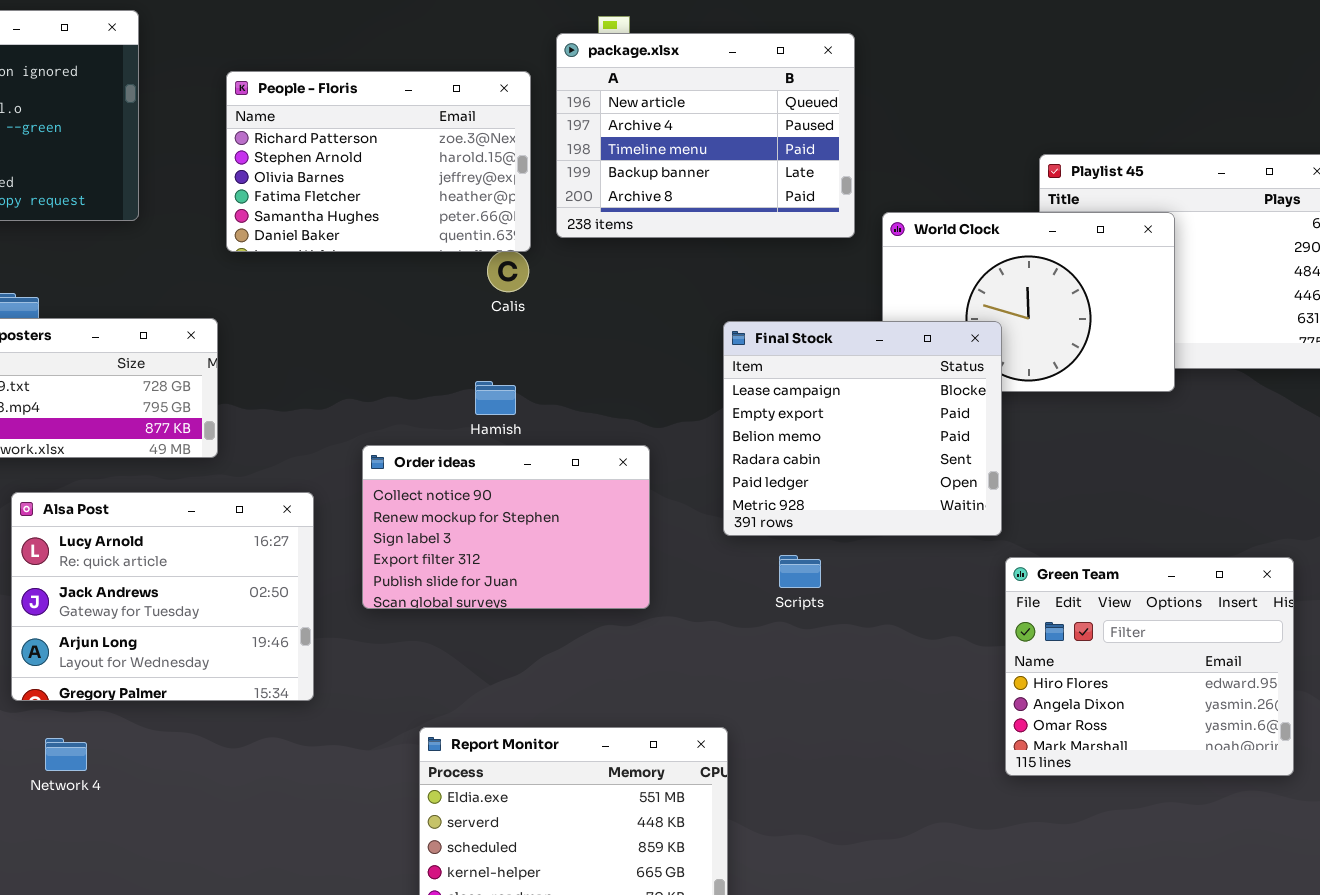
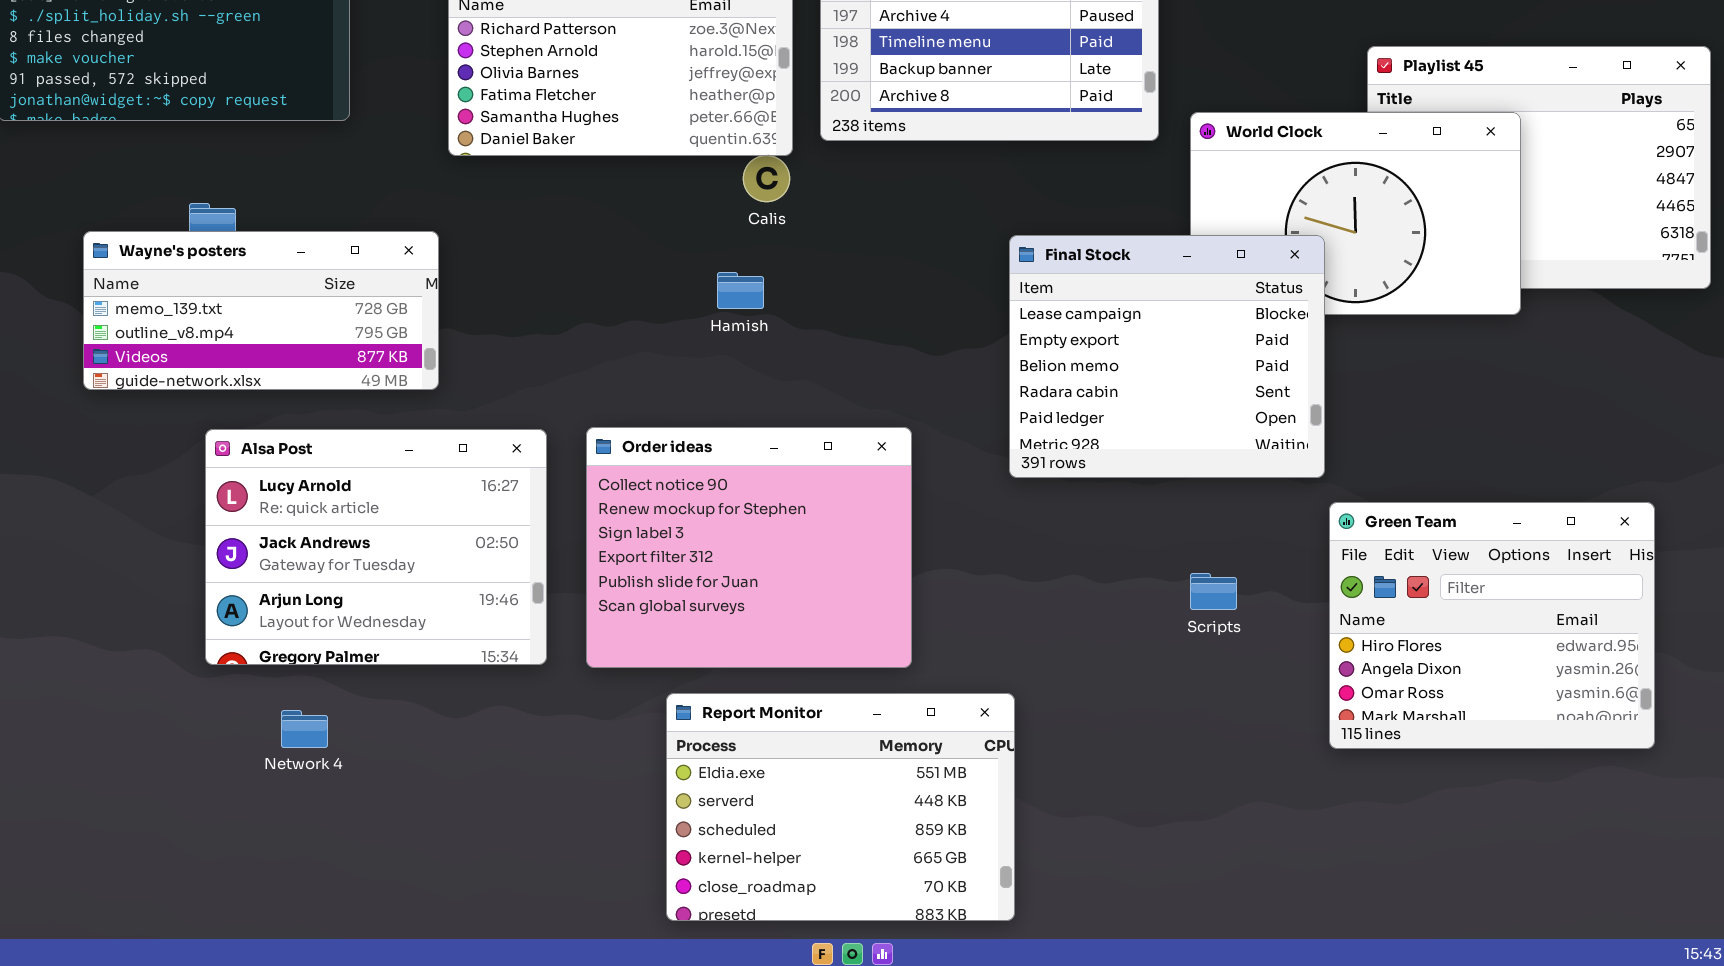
Hamish: [475,381,516,415] -> [717,272,764,309], moved
Order ideas: [362,445,650,609] -> [586,427,912,668], moved, resized
Scripts: [779,555,821,588] -> [1190,573,1237,610], moved
Network 4: [45,738,87,771] -> [281,710,328,748], moved

